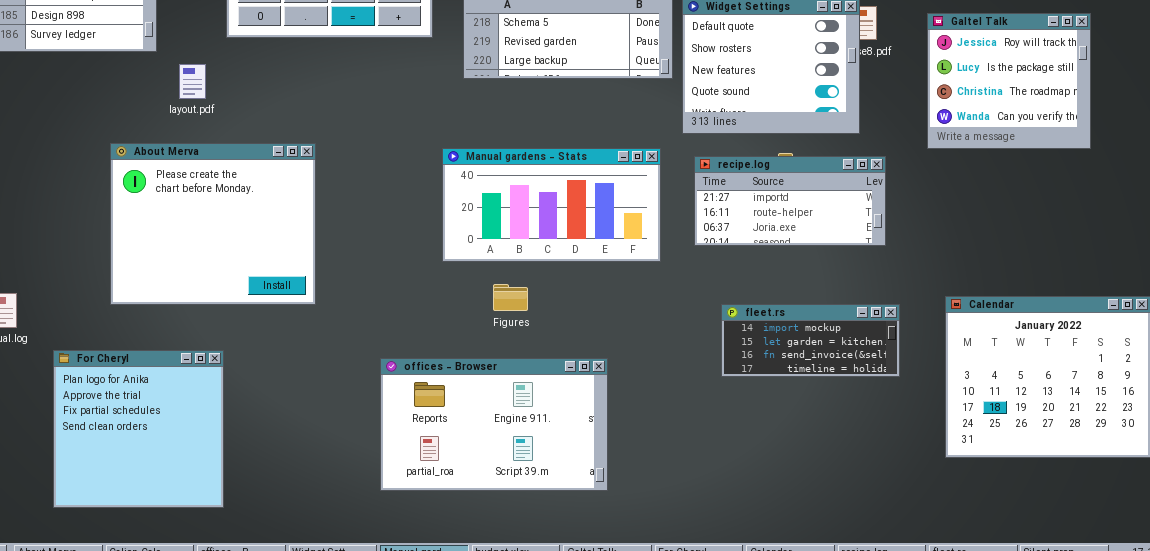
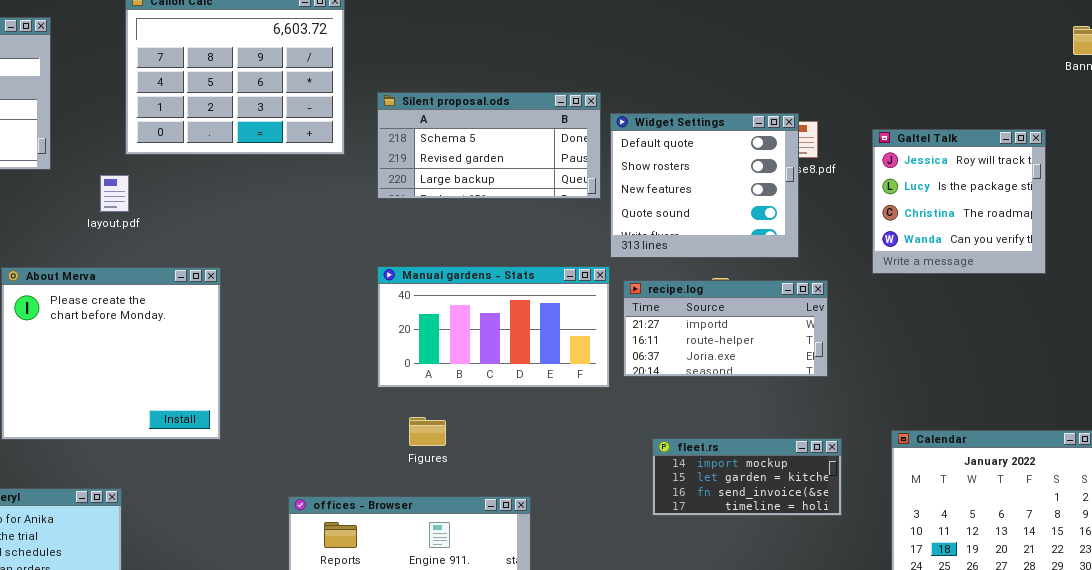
layout.pdf: [179,64,206,99] -> [100,175,129,212], moved
Manual gardens - Stats: [442,148,661,262] -> [377,266,610,388], moved

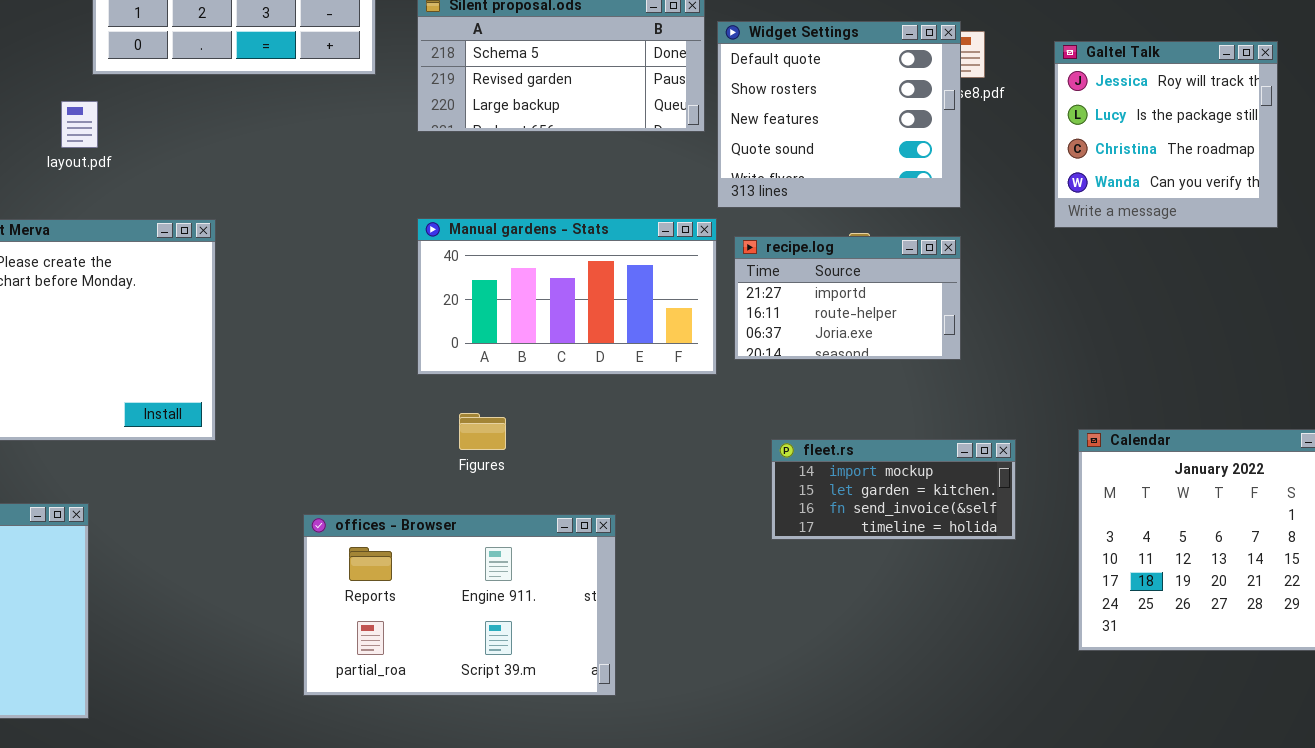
recipe.log: [623,280,828,377] -> [734,236,961,360], resized

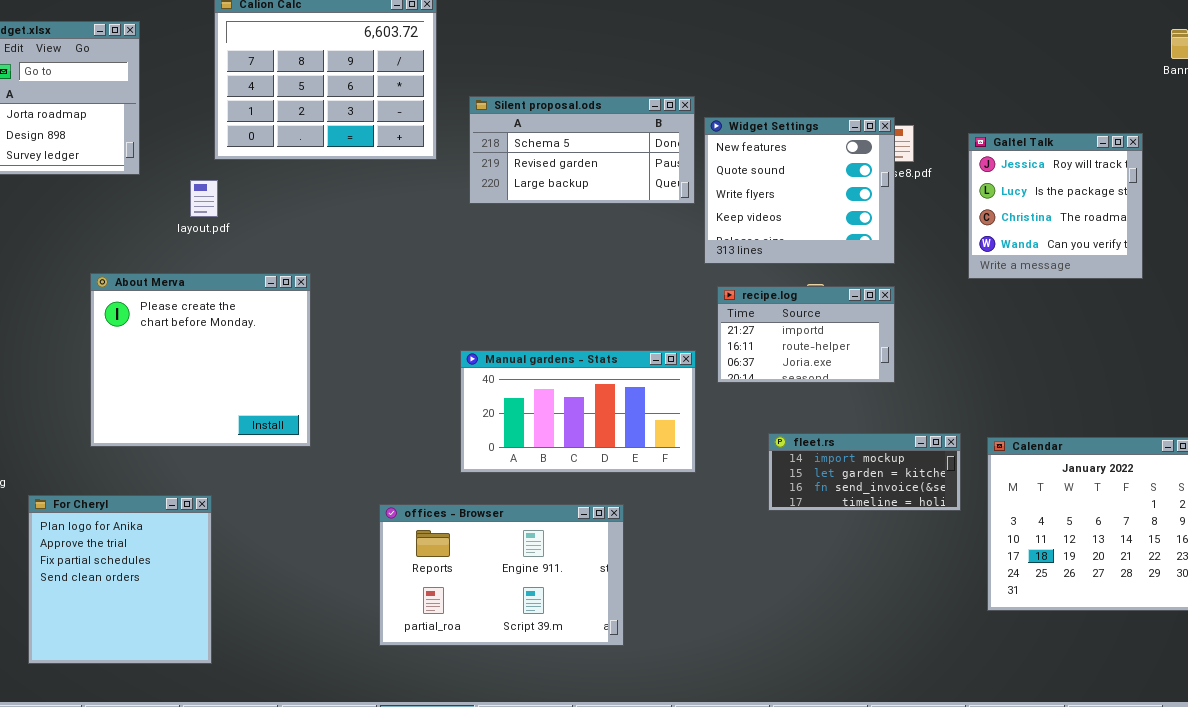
Widget Settings: [717,21,961,208] -> [704,117,895,264], scrolled down 2 rows
Manual gardens - Stats: [417,218,717,375] -> [460,350,696,473], moved
fleet.rs: [771,439,1016,540] -> [768,433,961,511], moved

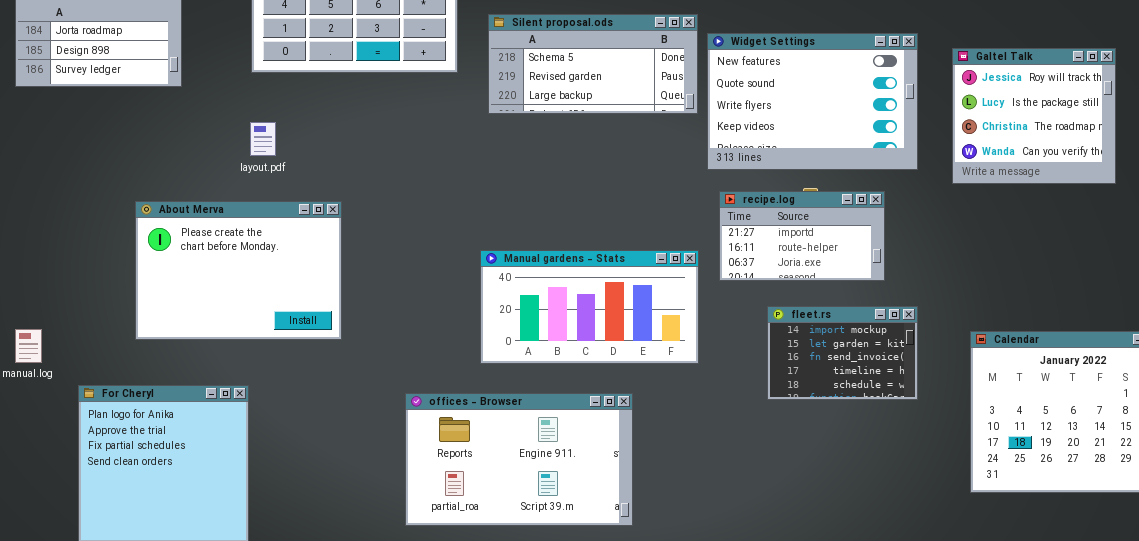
Widget Settings: [704,117,895,264] -> [707,33,918,170], resized
layout.pdf: [190,180,218,217] -> [250,122,276,156], moved
About Merva: [90,273,311,447] -> [135,201,342,340], resized
fleet.rs: [768,433,961,511] -> [767,306,918,400], resized

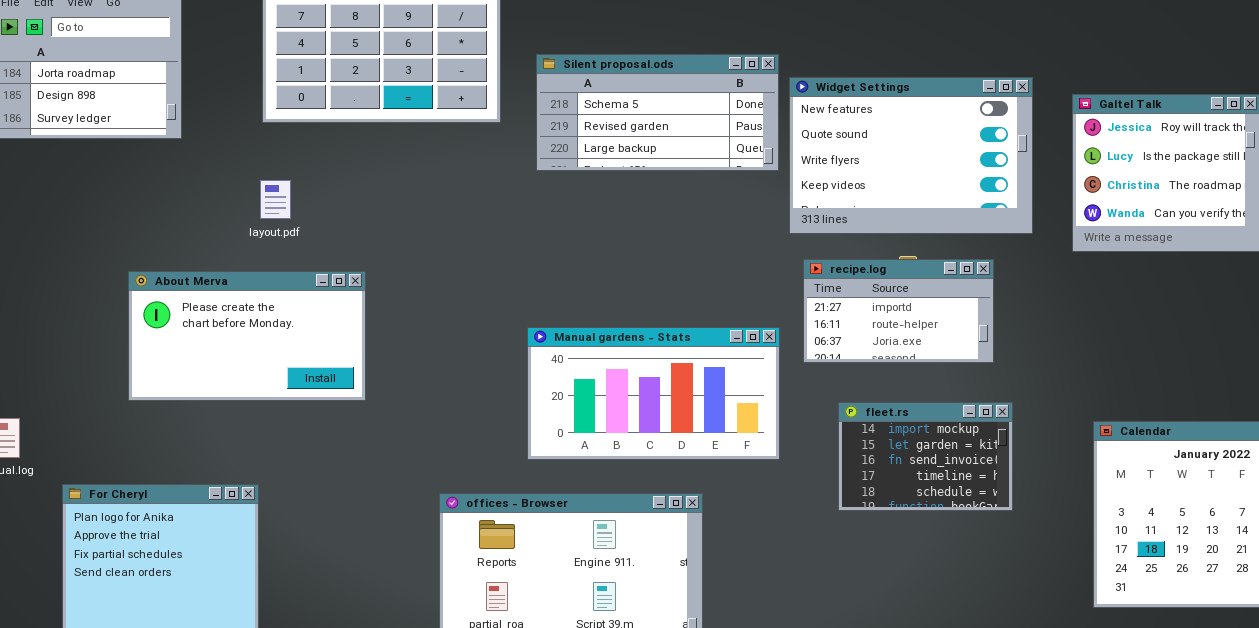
About Merva: [135,201,342,340] -> [128,271,366,401], resized
fleet.rs: [767,306,918,400] -> [838,402,1013,511], moved

